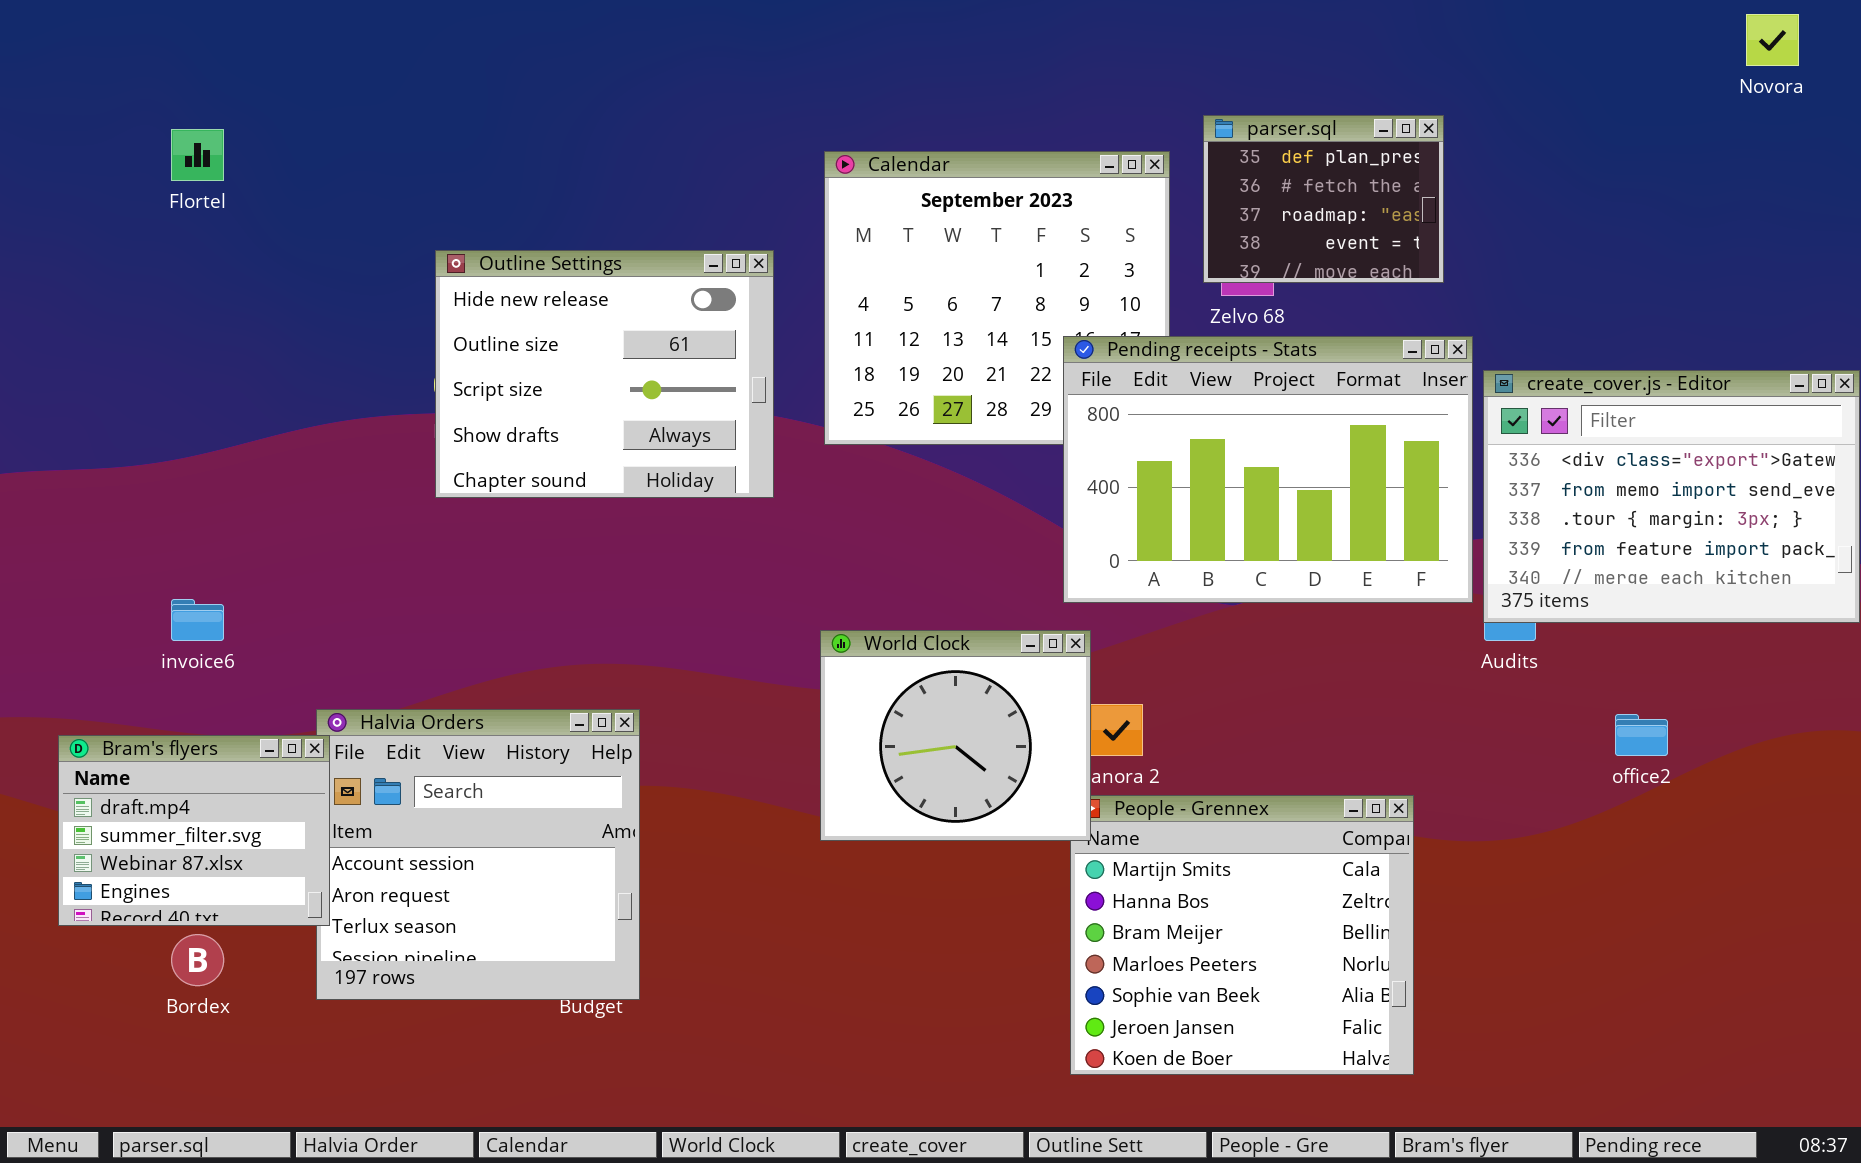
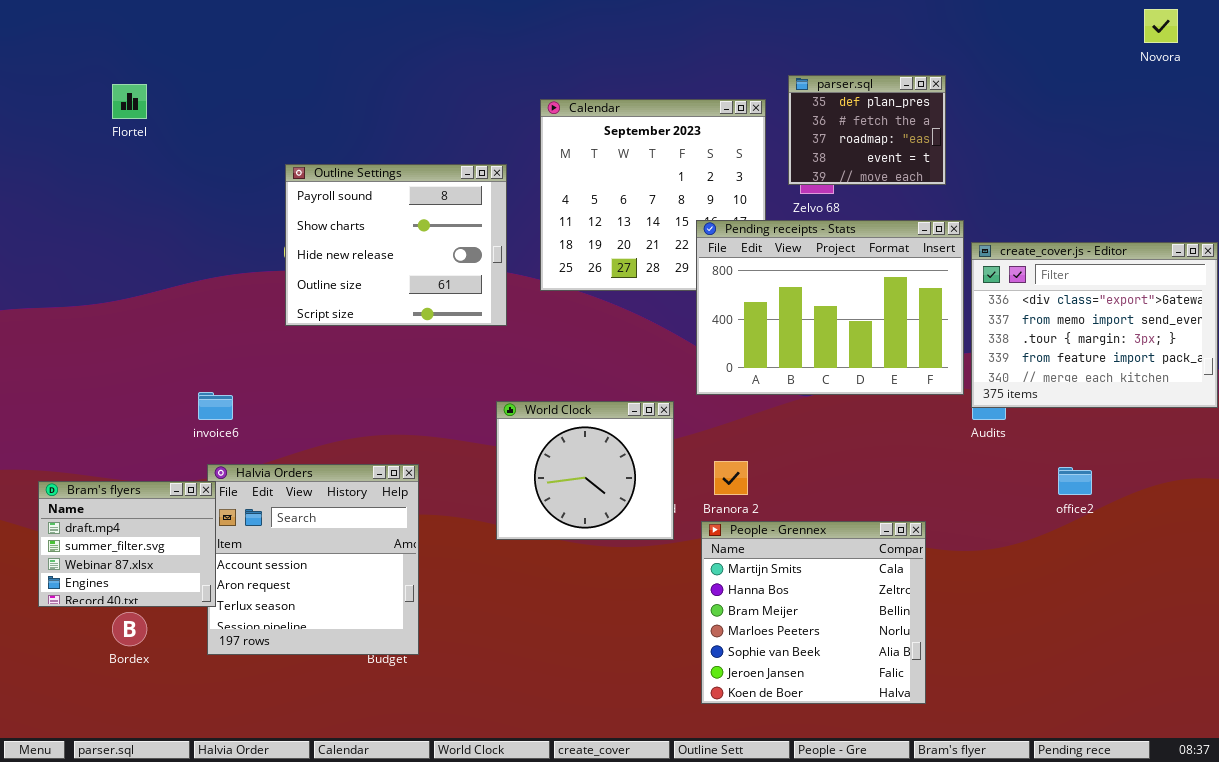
Outline Settings: [435,250,774,498] -> [285,164,507,326], scrolled up 2 rows
invoice6: [171,599,224,641] -> [198,392,233,420], moved
World Clock: [820,630,1091,841] -> [496,401,674,540], moved

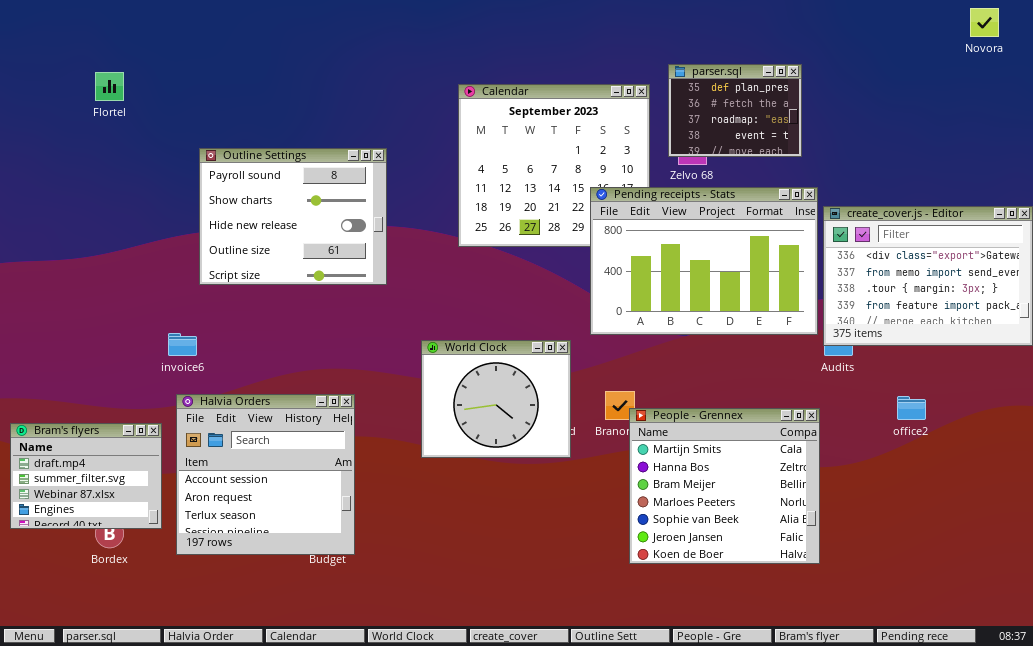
Outline Settings: [285,164,507,326] -> [199,148,387,285], moved
Bram's flyers: [38,481,216,607] -> [10,423,162,529], moved
People - Grennex: [701,521,926,704] -> [629,408,820,564], moved

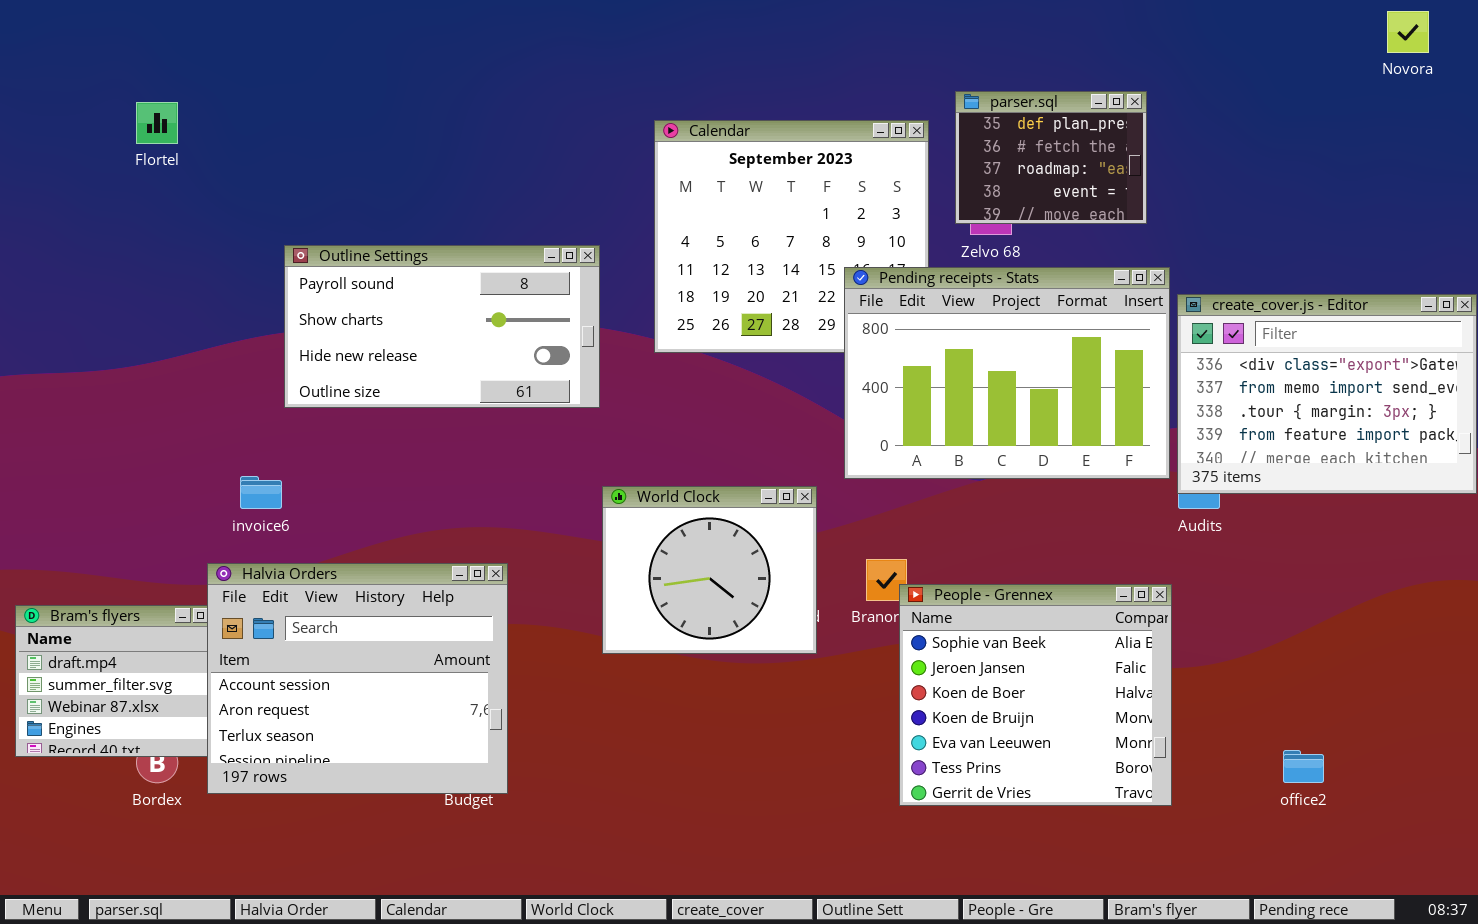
Outline Settings: [199,148,387,285] -> [284,245,600,408], resized
Halvia Orders: [176,394,355,555] -> [207,563,508,794], resized
office2: [897,396,926,420] -> [1283,750,1324,783], moved
People - Grennex: [629,408,820,564] -> [899,584,1172,806], scrolled down 4 rows

